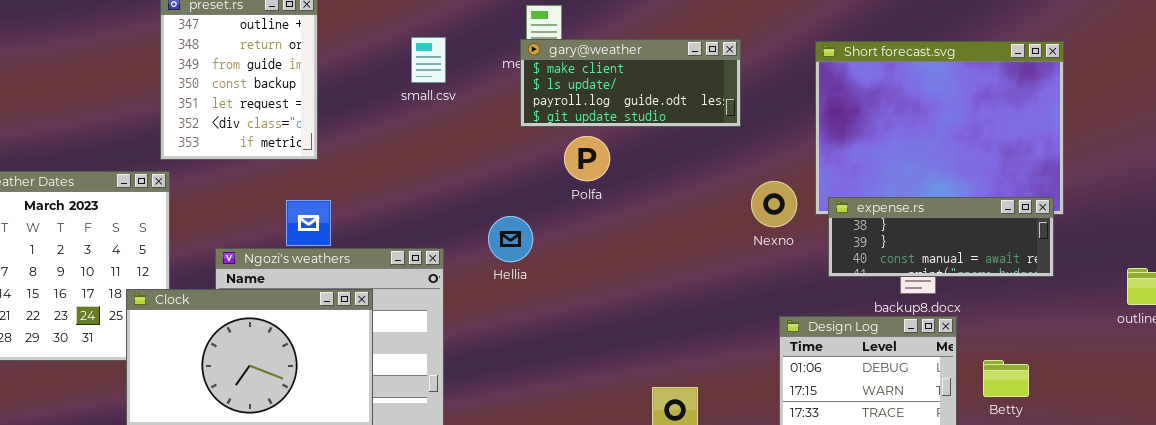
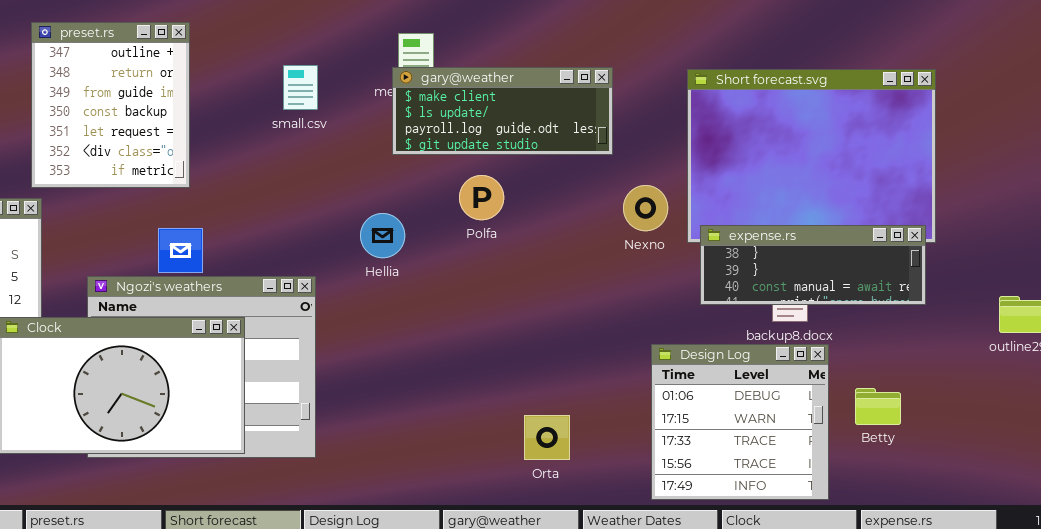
Polfa: [564,136,610,181] -> [459,175,504,220], moved
Nexno: [751,181,797,227] -> [623,185,668,231], moved
Hellia: [488,216,533,262] -> [360,213,405,258], moved

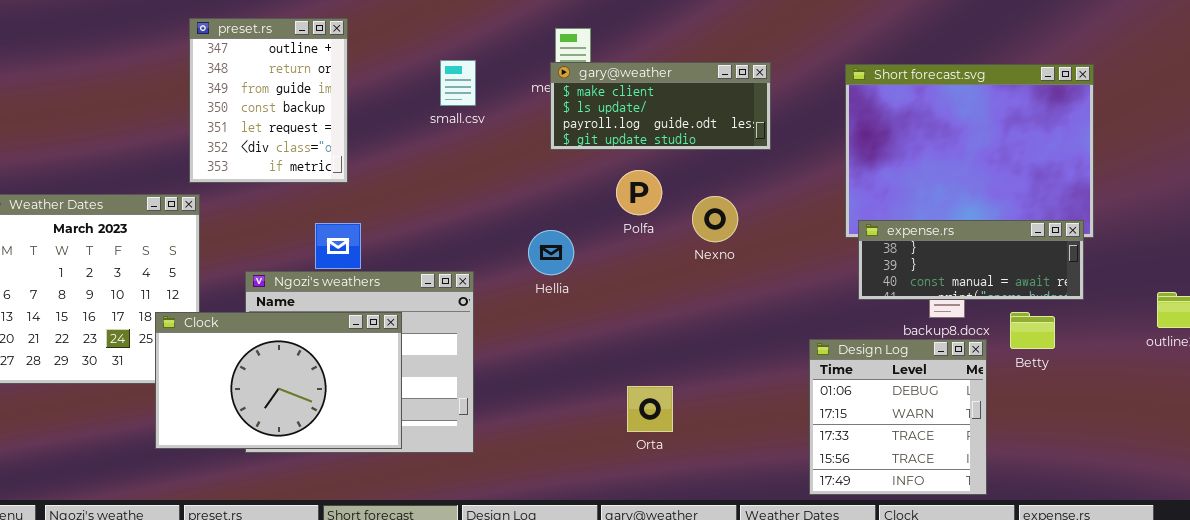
Nexno: [623,185,668,231] -> [692,196,738,242], moved
Hellia: [360,213,405,258] -> [528,230,574,275], moved
Betty: [855,388,901,425] -> [1010,312,1055,349], moved
Orta: [524,415,570,460] -> [627,386,673,432], moved

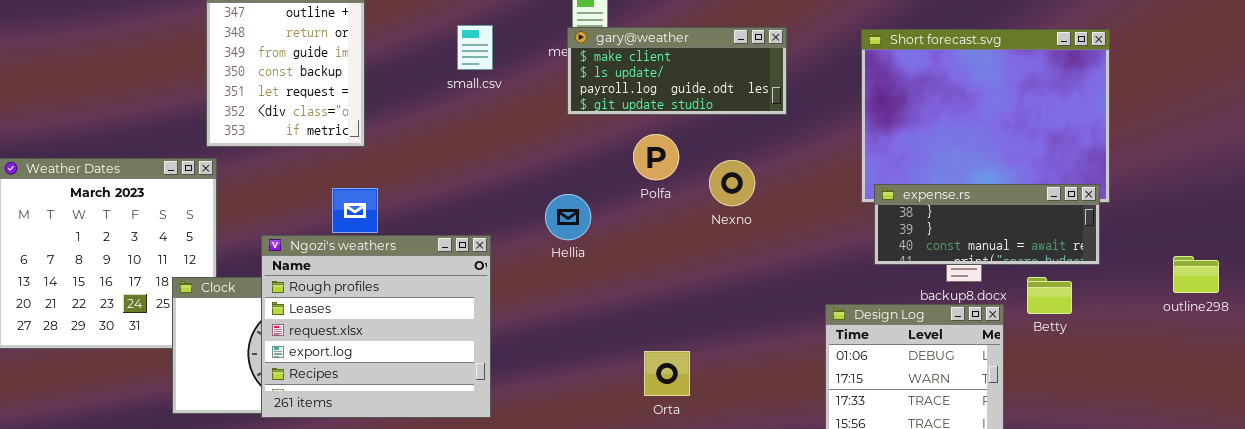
Ngozi's weathers: [245,271,474,453] -> [261,235,491,418], raised

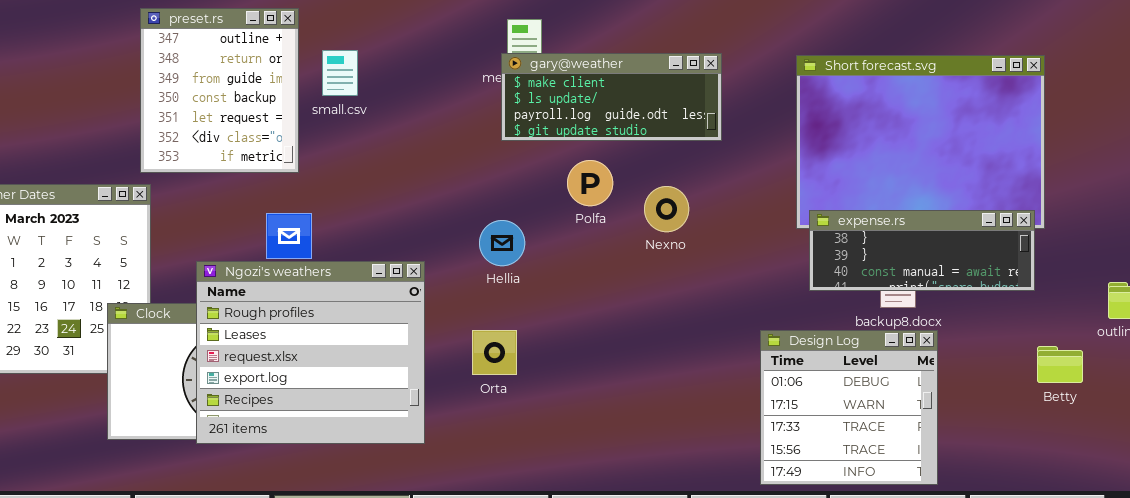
small.csv: [457,25,493,70] -> [322,50,358,96], moved
Betty: [1027,277,1072,314] -> [1037,346,1083,383], moved
Orta: [644,351,690,396] -> [472,330,517,375], moved

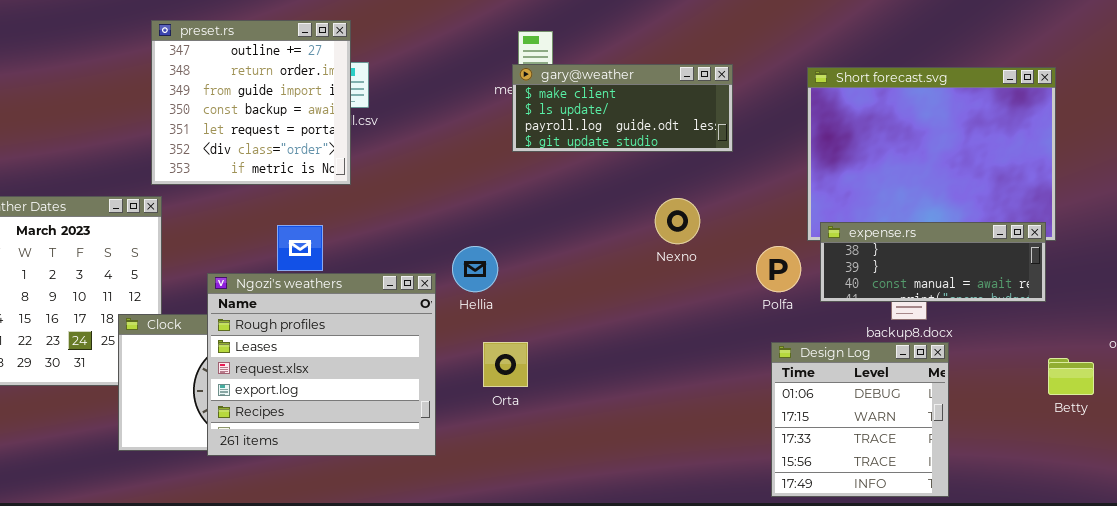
preset.rs: [140,8,299,173] -> [151,20,351,185], resized
Polfa: [567,160,613,206] -> [756,246,801,292], moved
Hellia: [479,220,525,266] -> [452,246,498,292], moved

